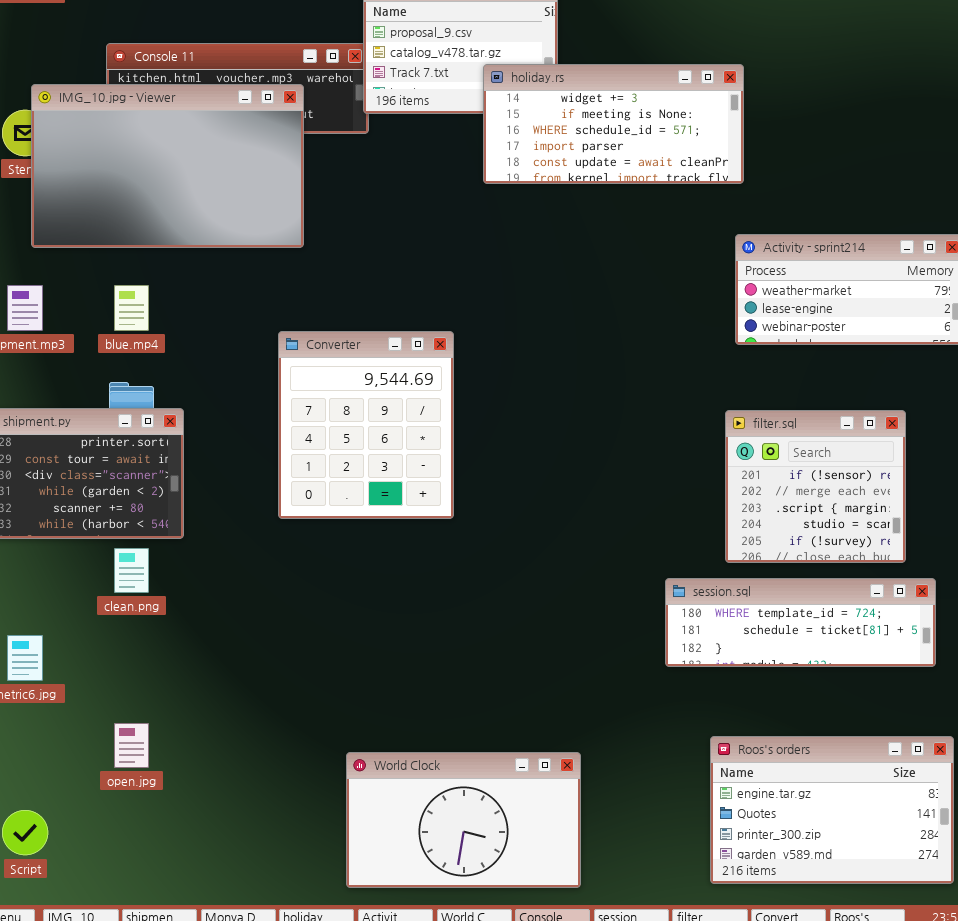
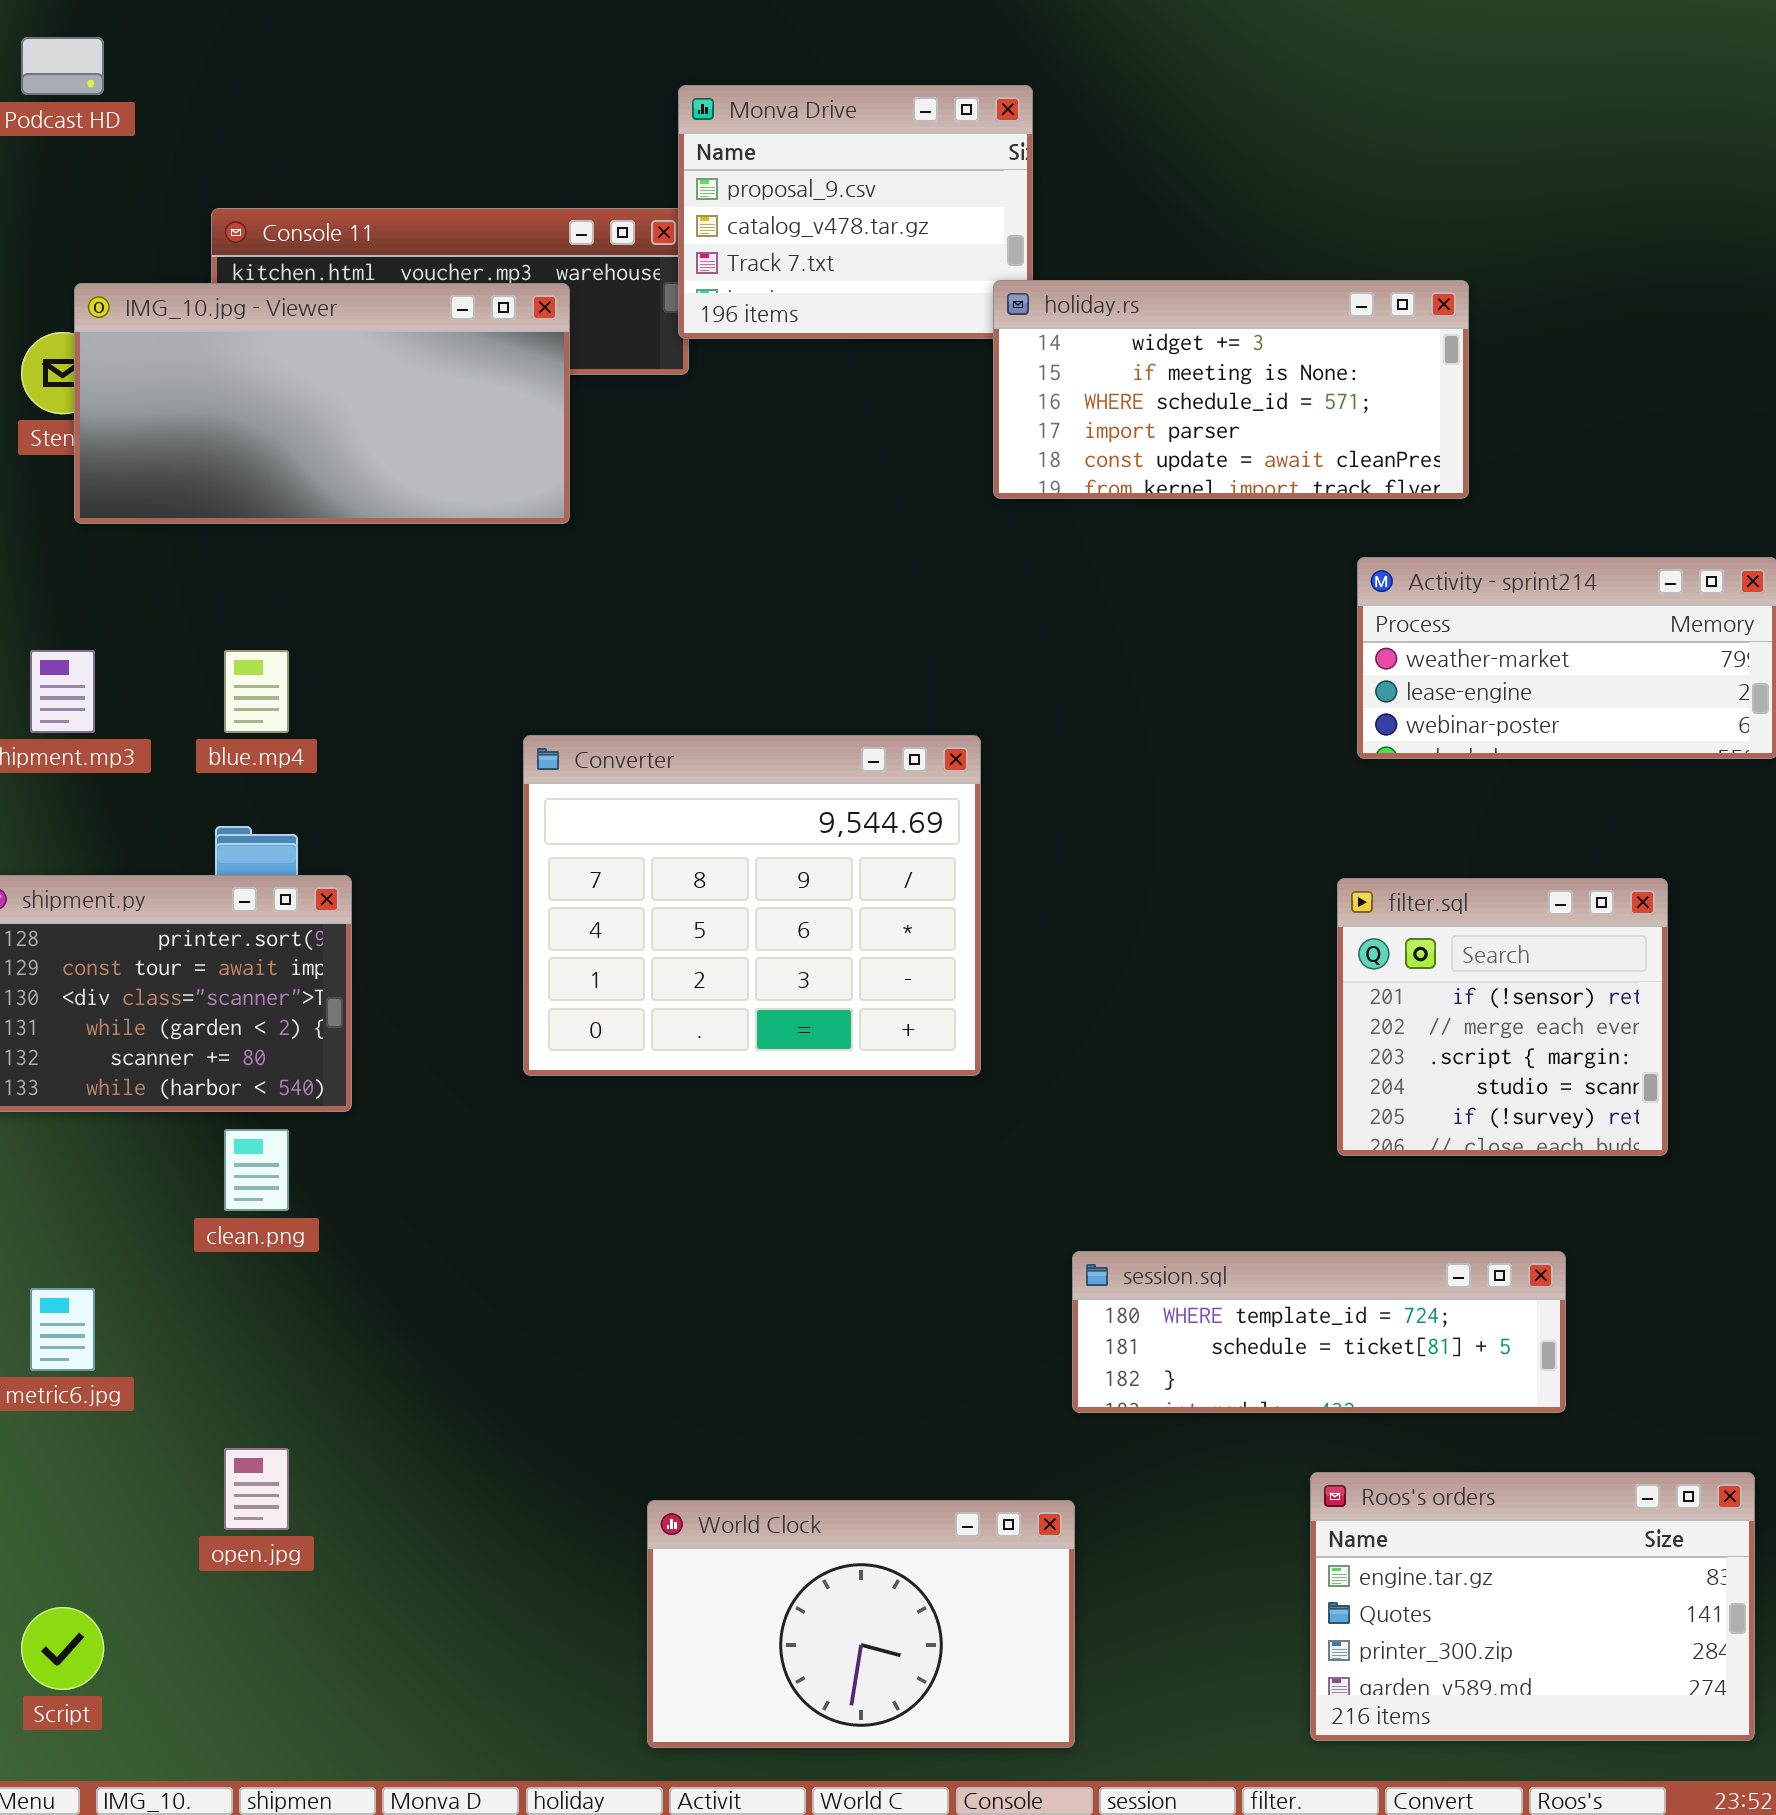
holiday.rs: [483,64,744,184] -> [993,280,1469,499], moved
IMG_10.jpg - Viewer: [31,84,304,248] -> [74,283,570,524], resized
Converter: [278,331,454,519] -> [523,735,981,1076], resized
session.sql: [665,578,936,667] -> [1072,1251,1566,1413], moved

